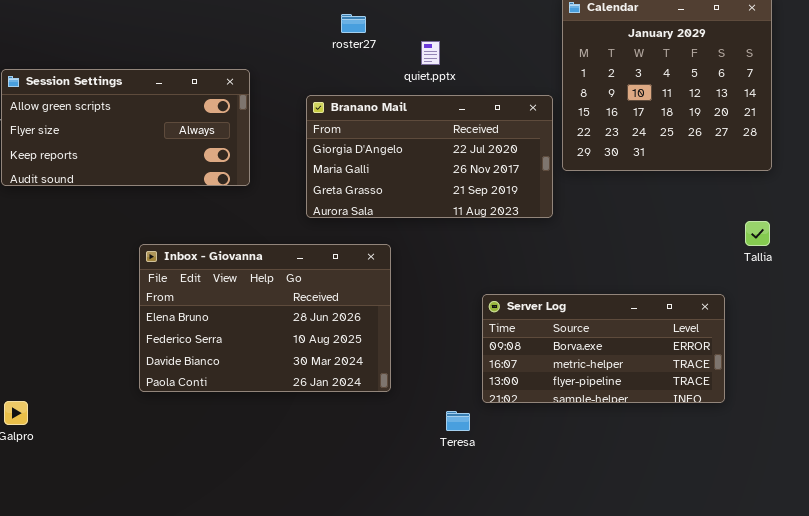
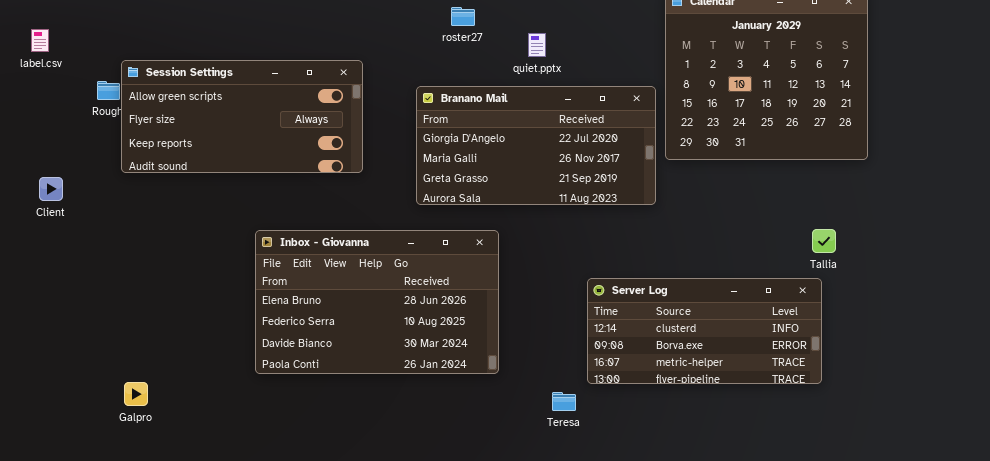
Tallia: [745,221,770,246] -> [812,229,836,253], moved
Server Log: [482,294,725,403] -> [587,278,822,384], scrolled up 1 row

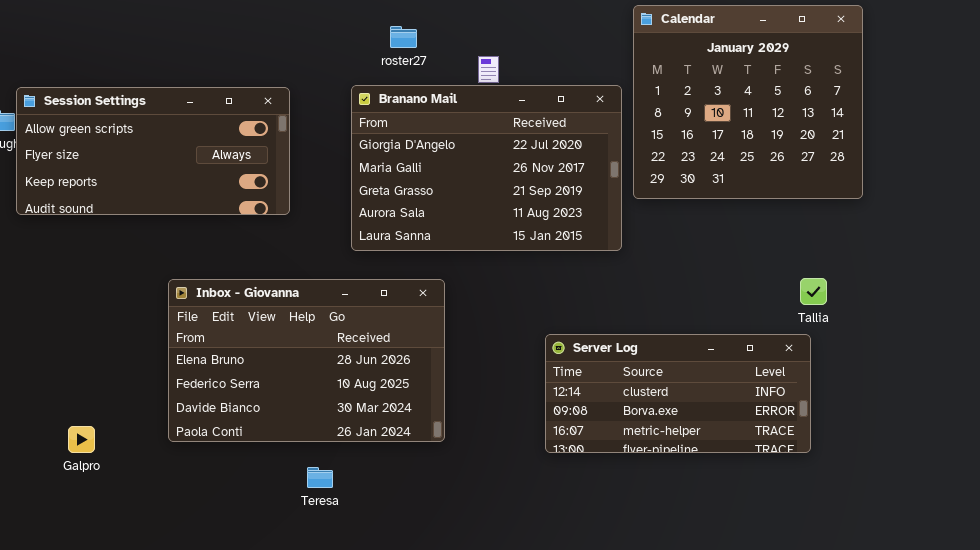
Branano Mail: [416,86,656,205] -> [351,85,622,251], resized
Galpro: [124,382,148,406] -> [68,426,95,453], moved
Teresa: [552,392,576,411] -> [307,467,333,488], moved

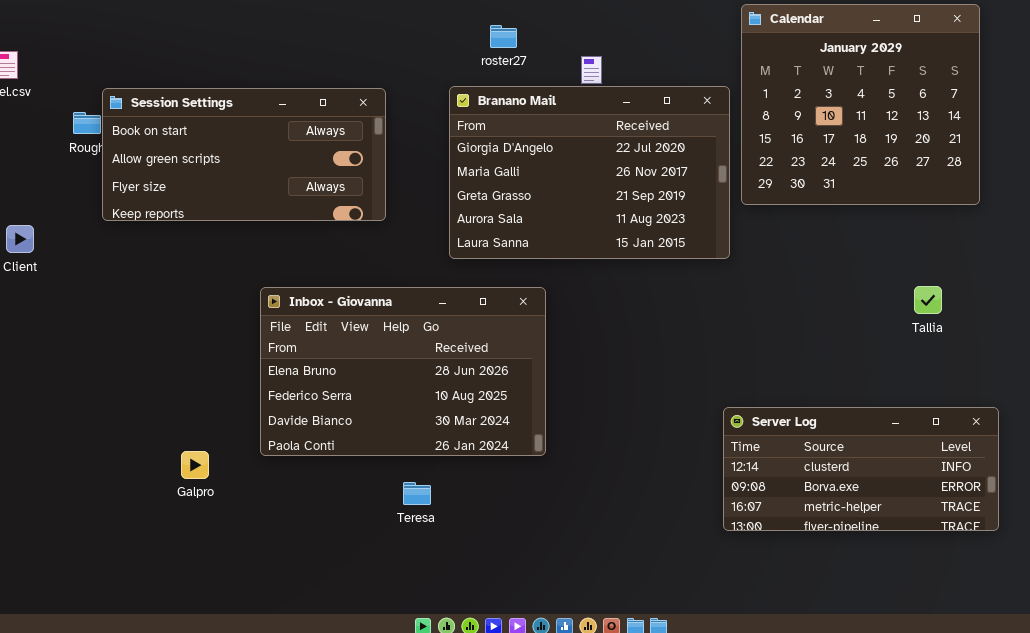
Session Settings: [16,87,290,215] -> [102,88,386,221], scrolled up 1 row
Server Log: [545,334,811,453] -> [723,407,999,531], moved
Galpro: [68,426,95,453] -> [181,451,209,479], moved

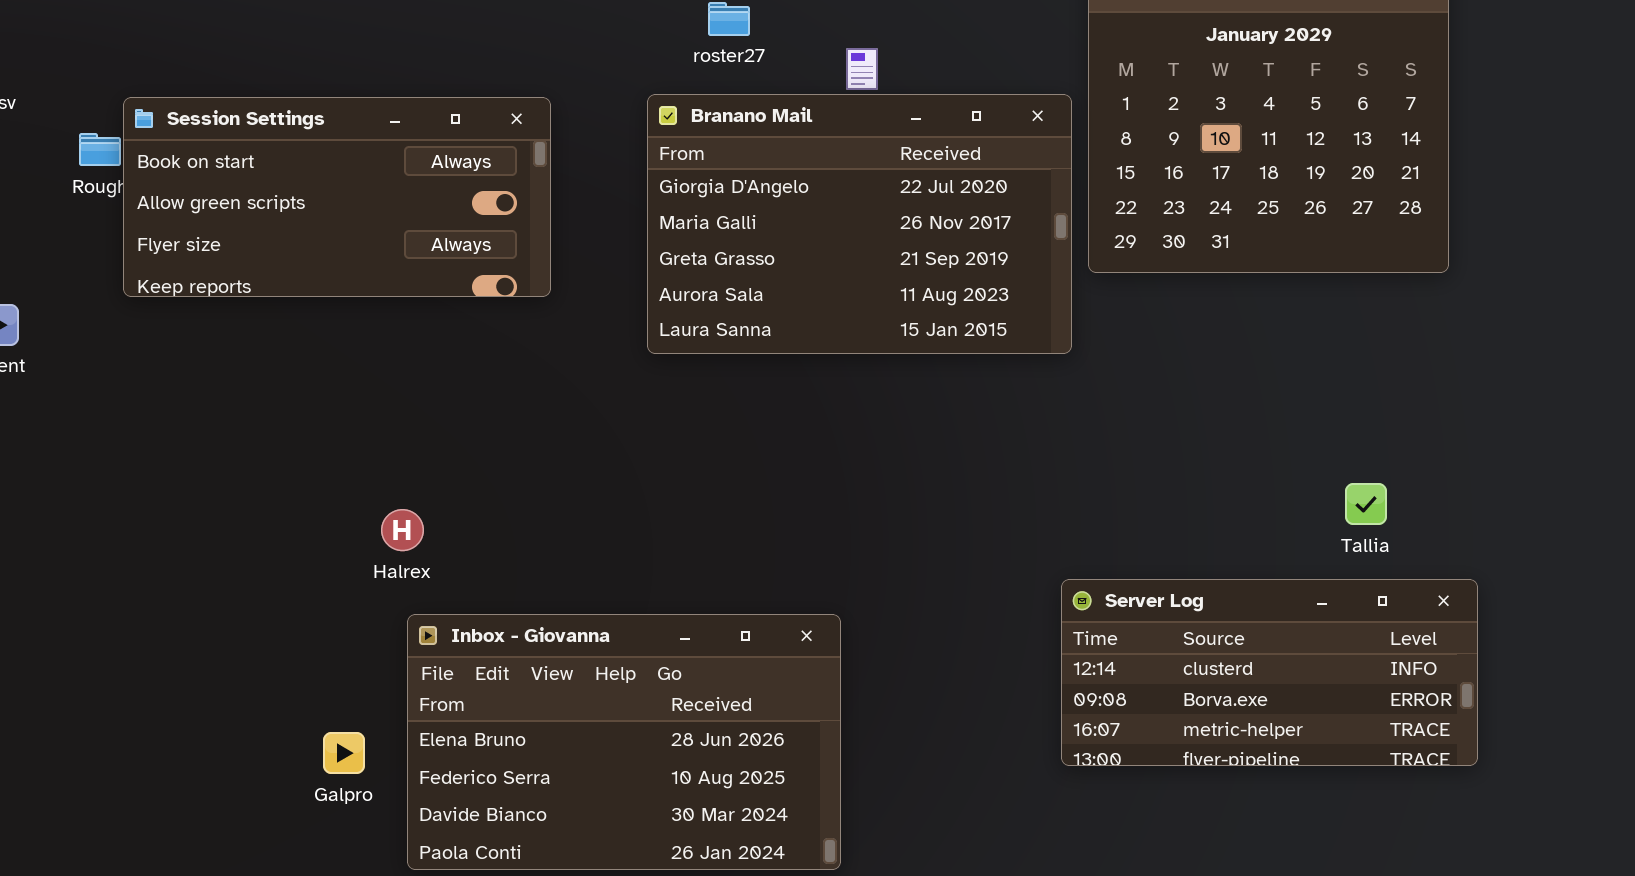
Tallia: [914,286,942,314] -> [1345,483,1387,525], moved
Inbox - Giovanna: [260,287,546,456] -> [407,614,841,870], moved
Galpro: [181,451,209,479] -> [323,732,365,774], moved

